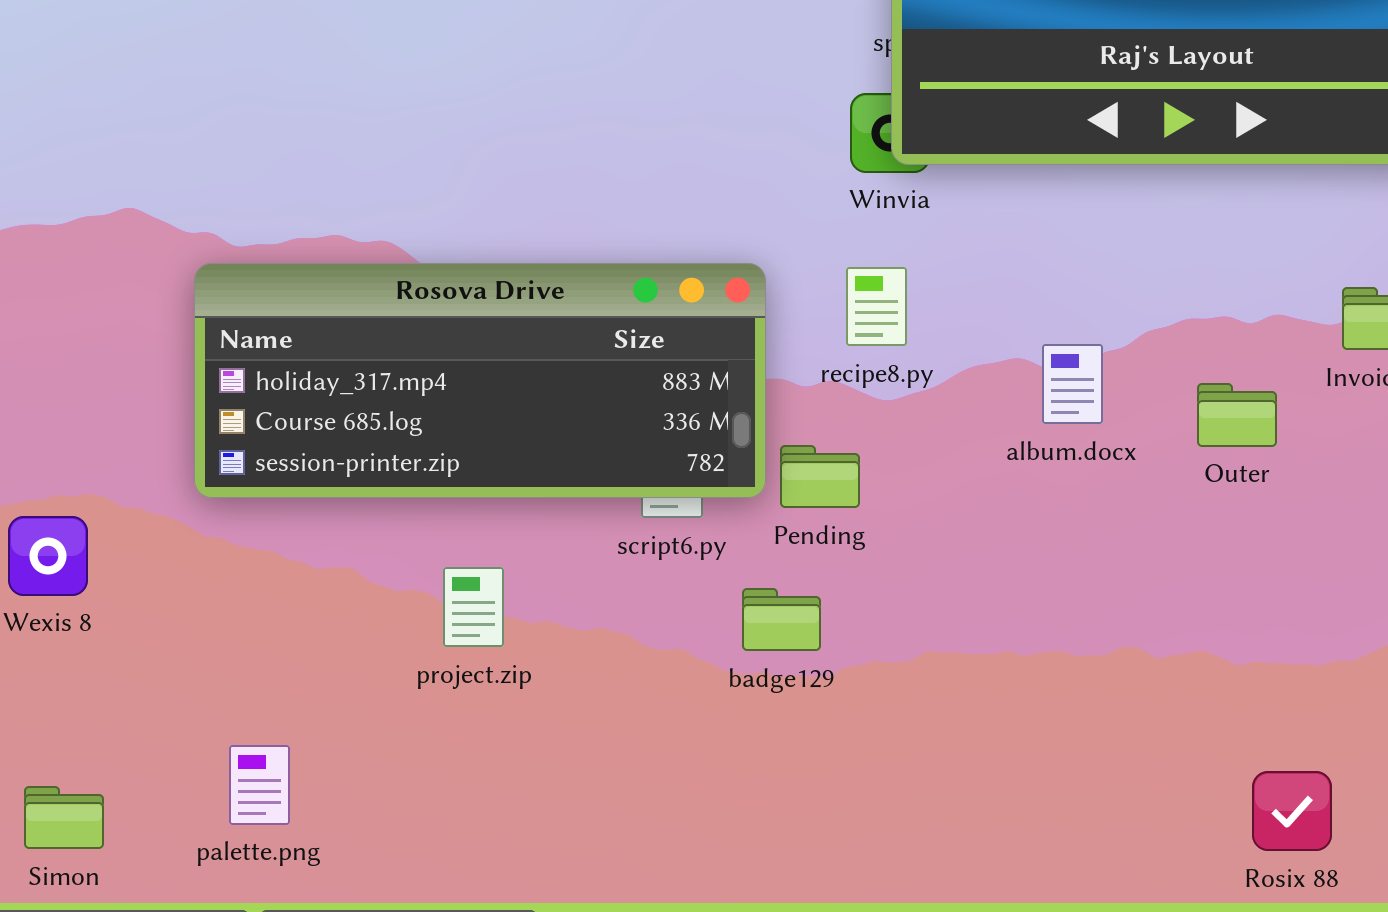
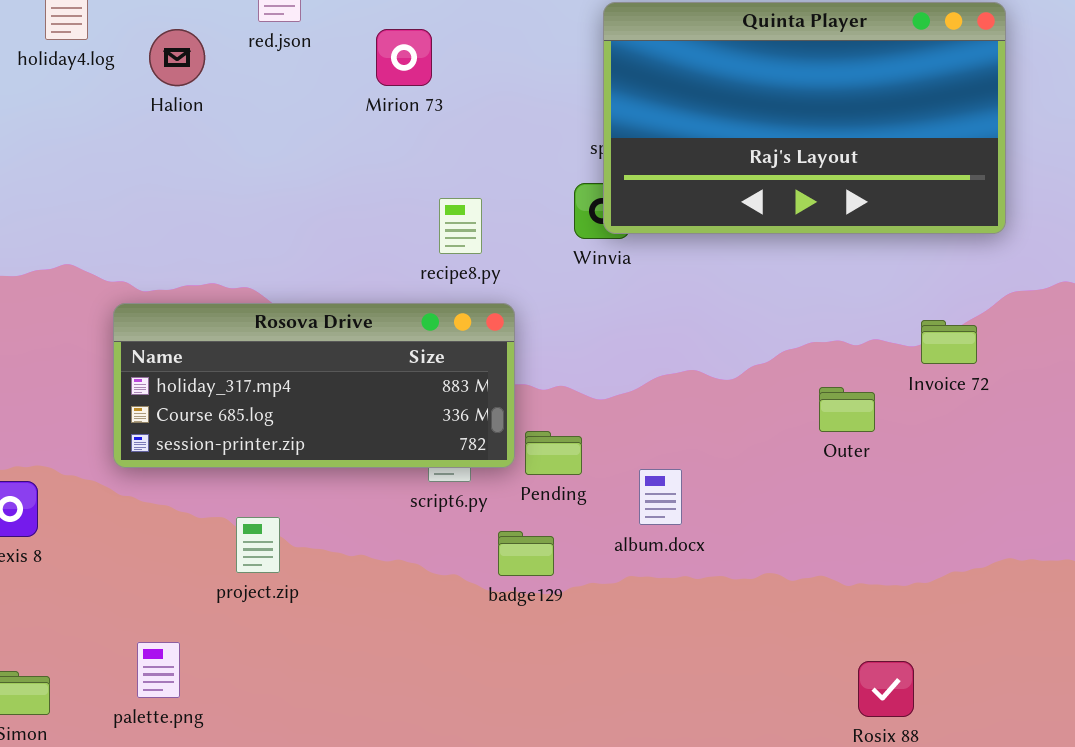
recipe8.py: [846,267,907,346] -> [439,198,482,254], moved
album.docx: [1042,344,1103,424] -> [639,469,682,525], moved
project.zip: [443,567,504,647] -> [236,517,280,573], moved

